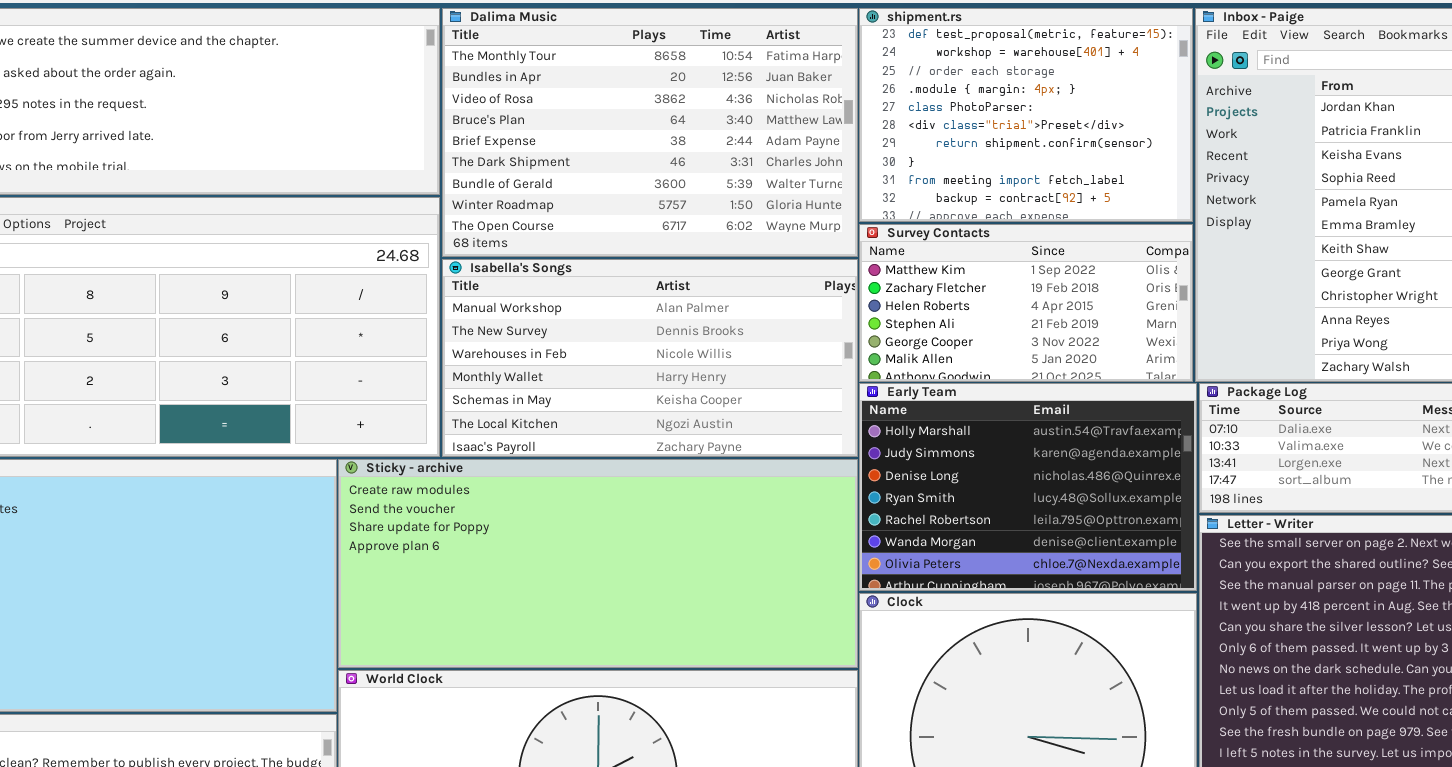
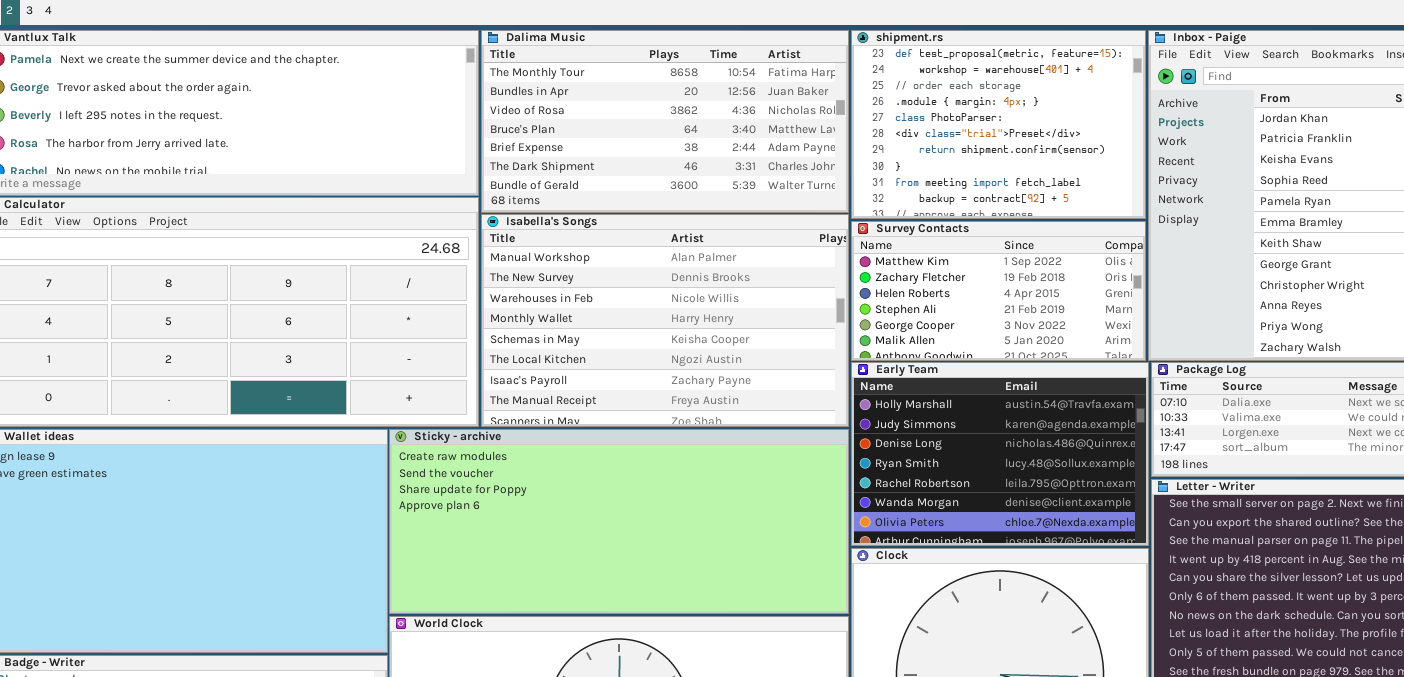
Dalima Music: [442,8,858,257] -> [481,30,849,213], resized
Isabella's Songs: [442,259,858,457] -> [481,214,849,427], resized

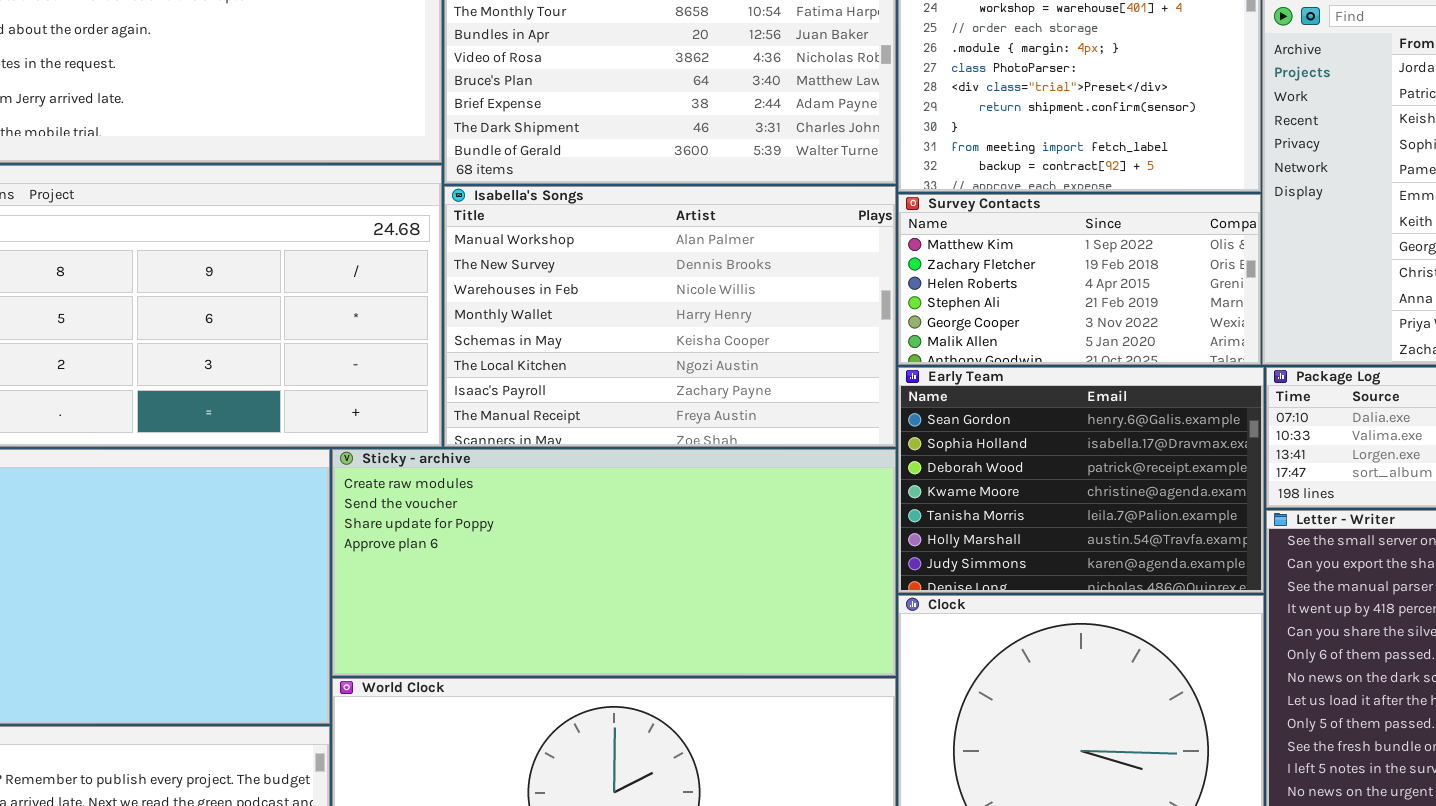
Early Team: [851,362,1149,546] -> [898,367,1264,593], scrolled up 5 rows

